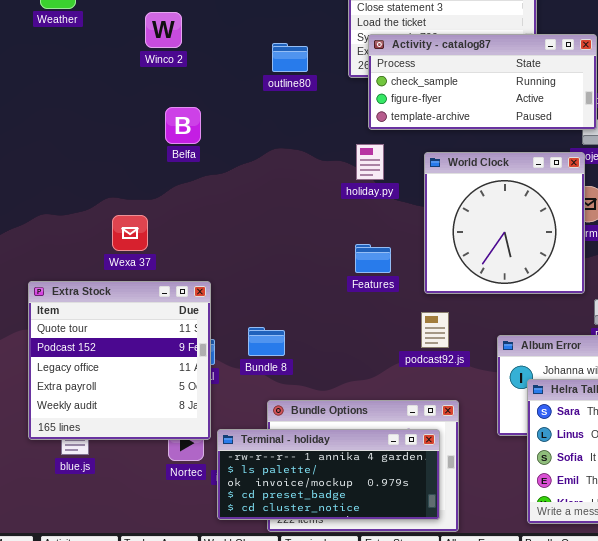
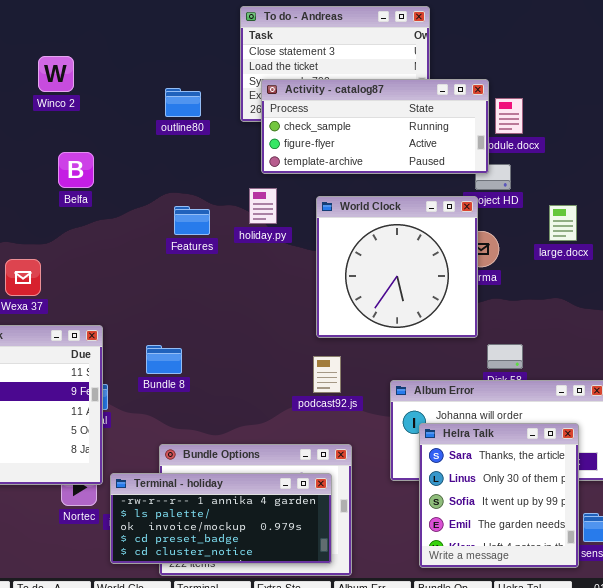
Features: [355,244,391,273] -> [174,206,210,235], moved
Bundle 8: [248,327,285,356] -> [146,345,182,374], moved

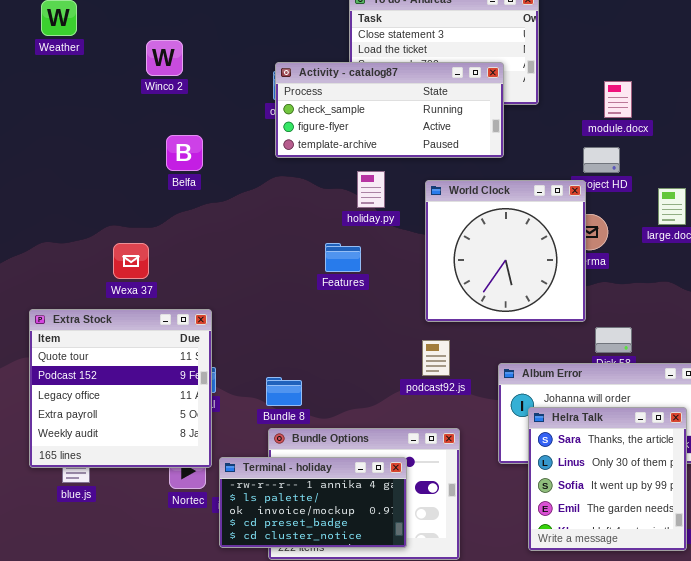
Activity - catalog87: [261,79,489,174] -> [275,62,504,158], moved
Features: [174,206,210,235] -> [325,243,361,272], moved
Bundle 8: [146,345,182,374] -> [266,377,302,406], moved
Terminal - holiday: [110,473,332,564] -> [219,457,407,548], resized

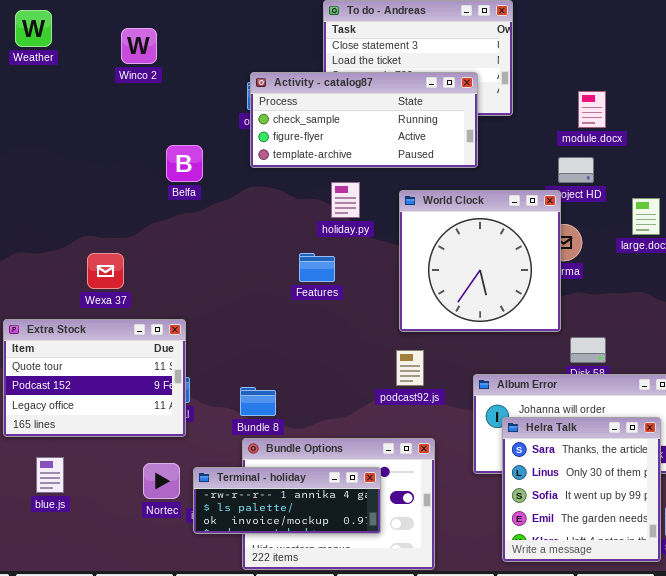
Winco 2: [146,40,183,76] -> [121,28,157,64], moved
Belfa: [166,135,203,171] -> [166,145,203,182], moved
Extra Stock: [29,309,212,468] -> [3,319,186,437], resized
Terminal - holiday: [219,457,407,548] -> [193,467,381,534], resized

